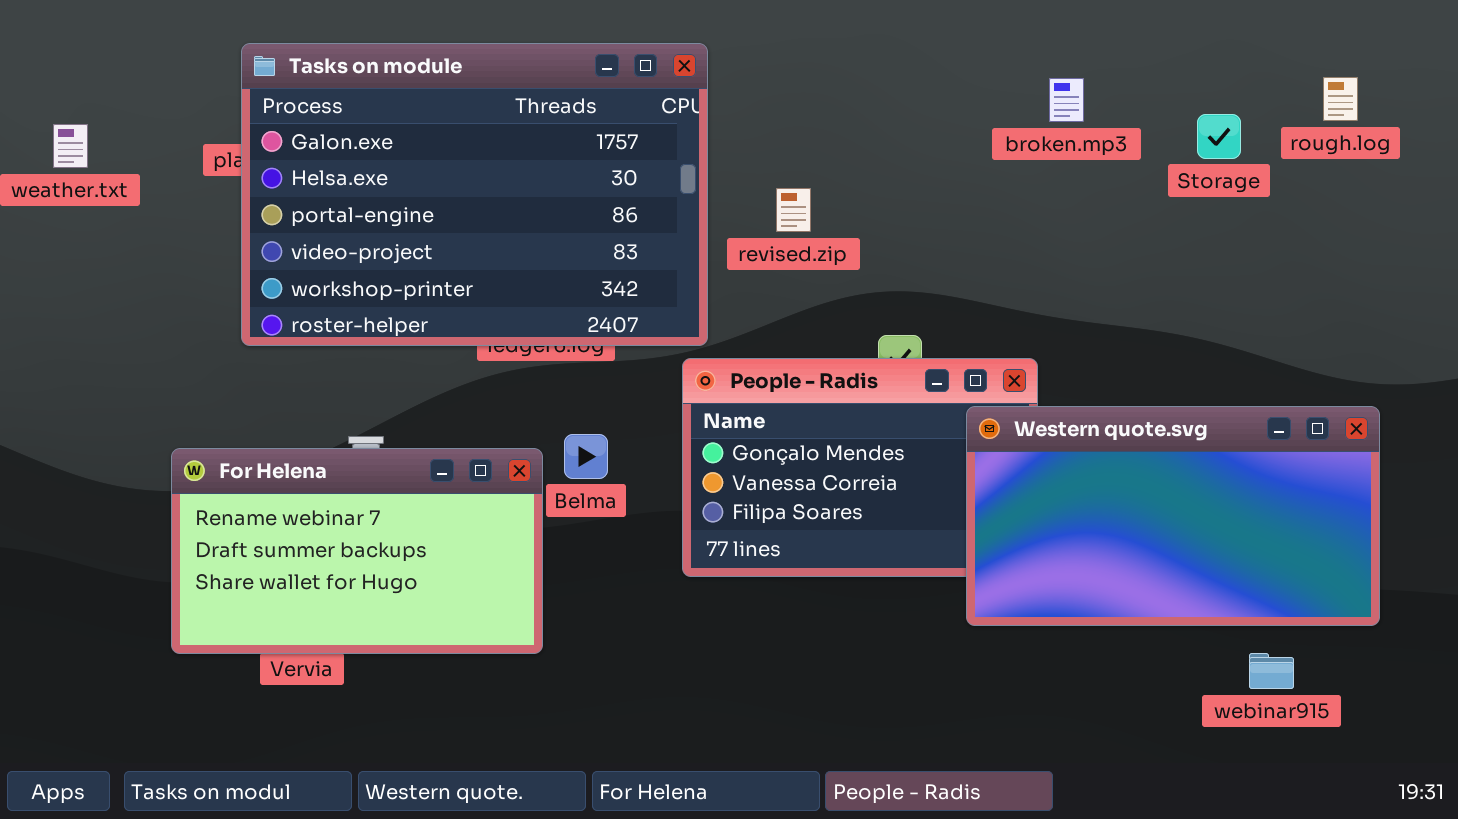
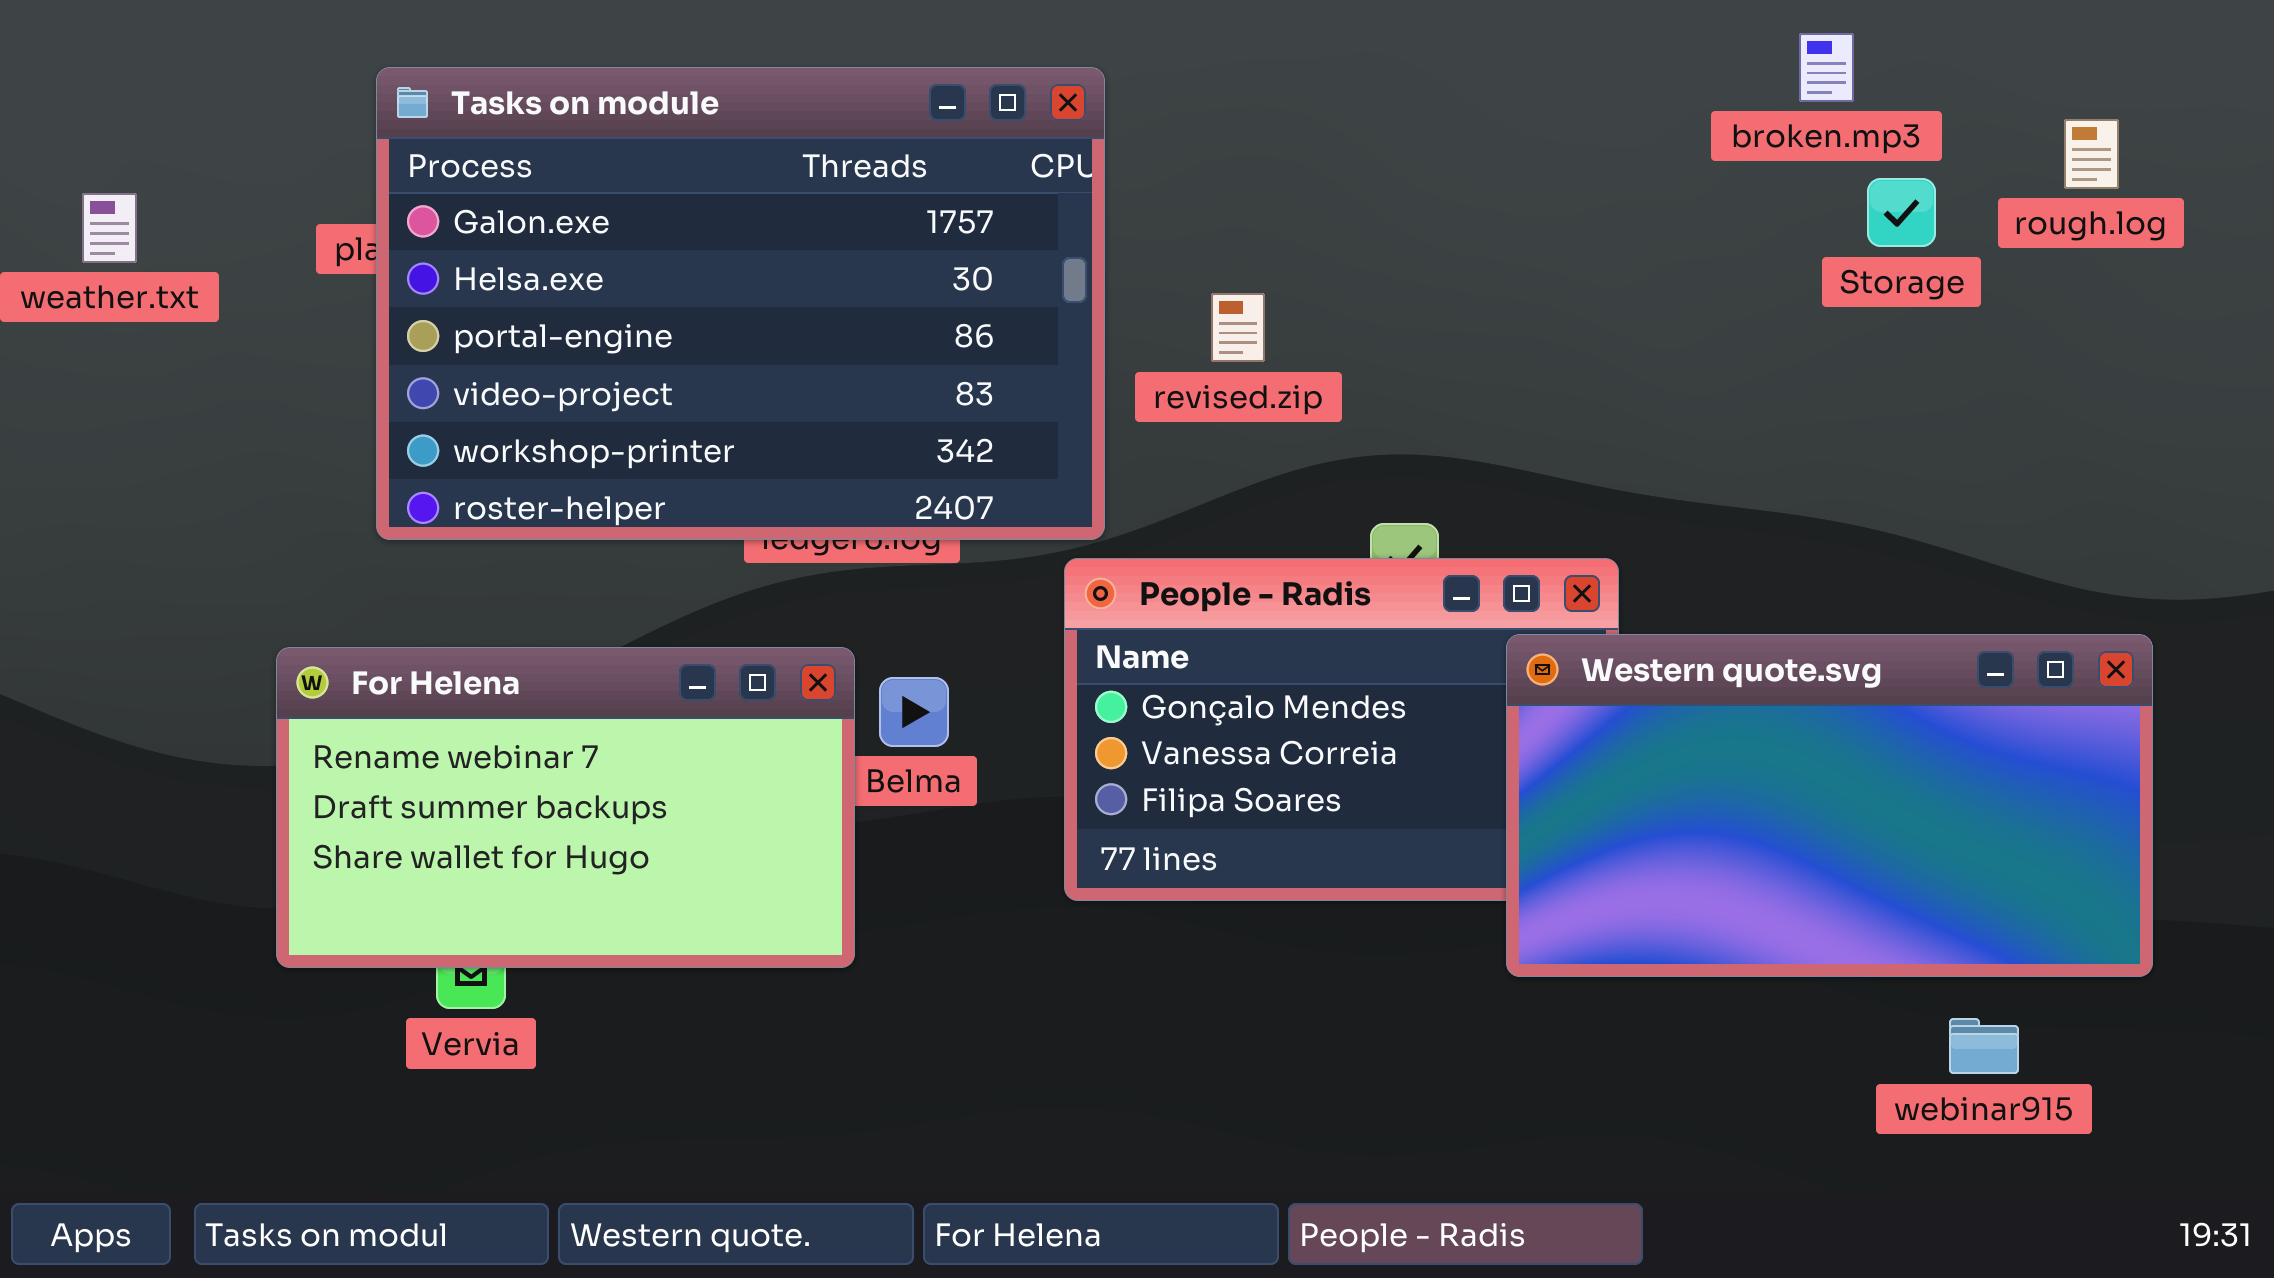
broken.mp3: [1049,78,1084,122] -> [1799,33,1854,102], moved
For Helena: [171,448,543,654] -> [276,647,855,968], moved

